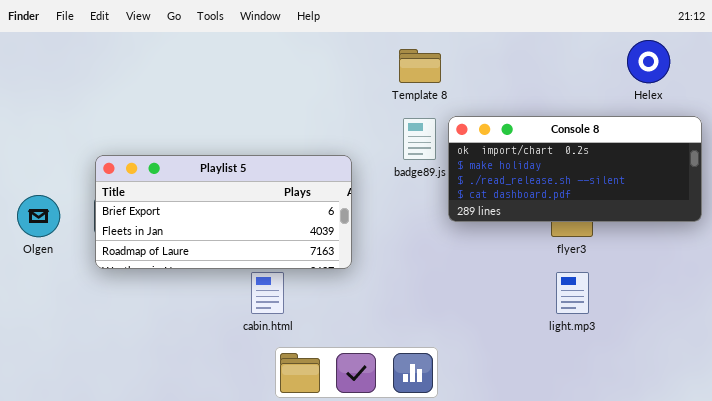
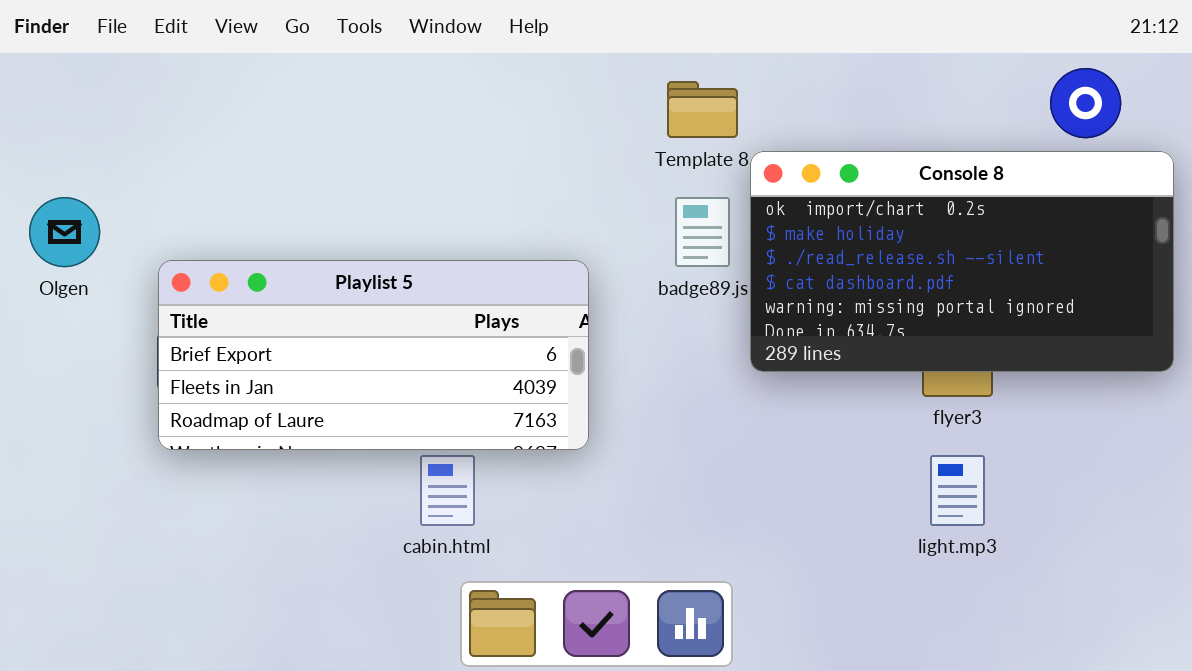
Console 8: [448,116,702,222] -> [750,151,1174,372], resized
Olgen: [17,195,60,237] -> [29,197,100,267], moved

